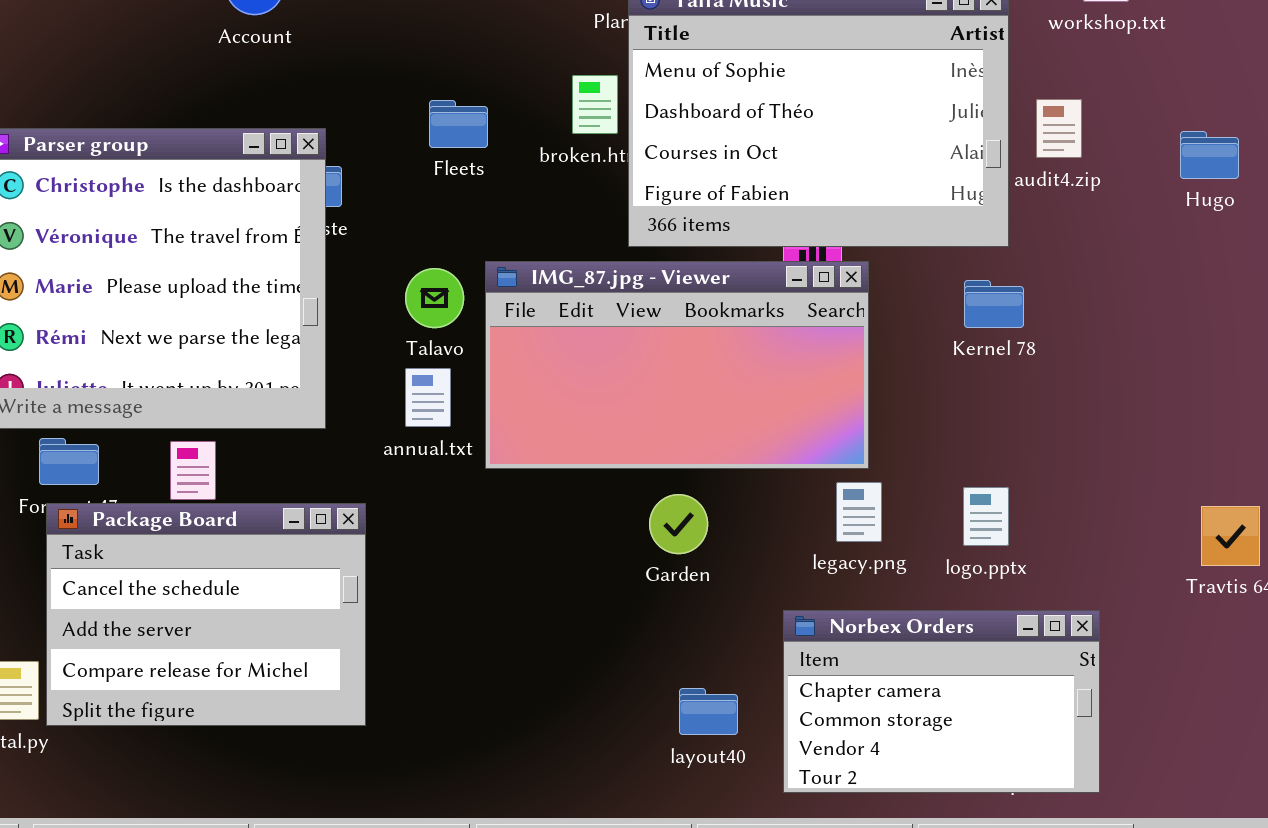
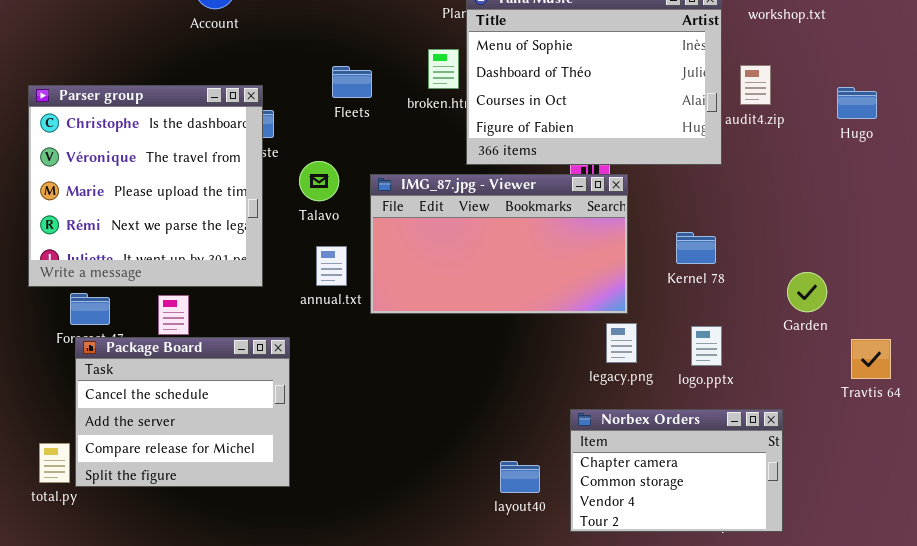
Talavo: [405,268,464,328] -> [299,161,339,201], moved
Kernel 78: [964,280,1024,328] -> [676,232,716,264], moved
Garden: [649,494,708,554] -> [787,272,827,312], moved

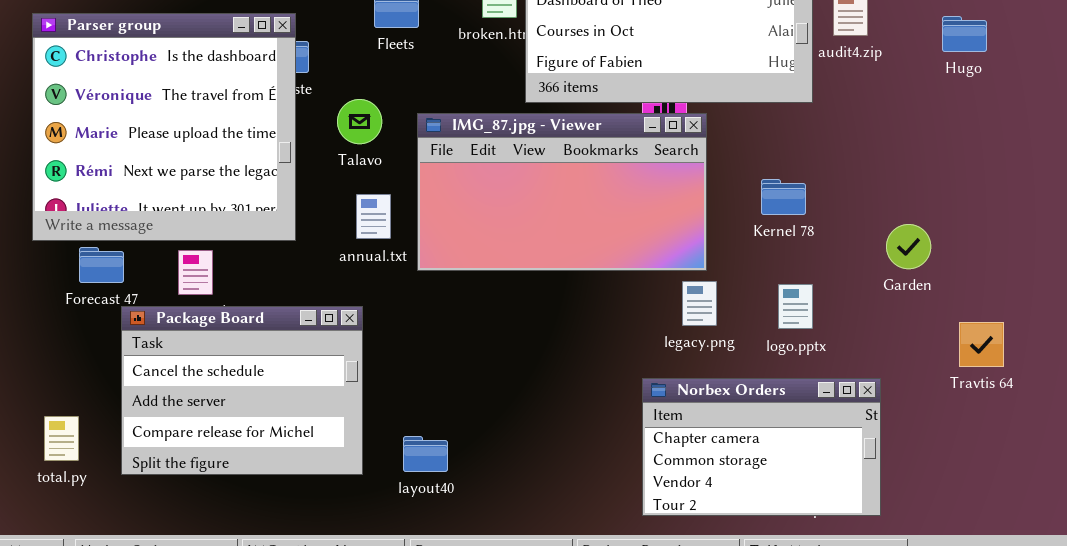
Package Board: [75,337,290,487] -> [121,306,363,475], moved
Travtis 64: [851,339,891,379] -> [959,322,1004,367], moved
layout40: [500,461,540,493] -> [403,436,448,472], moved

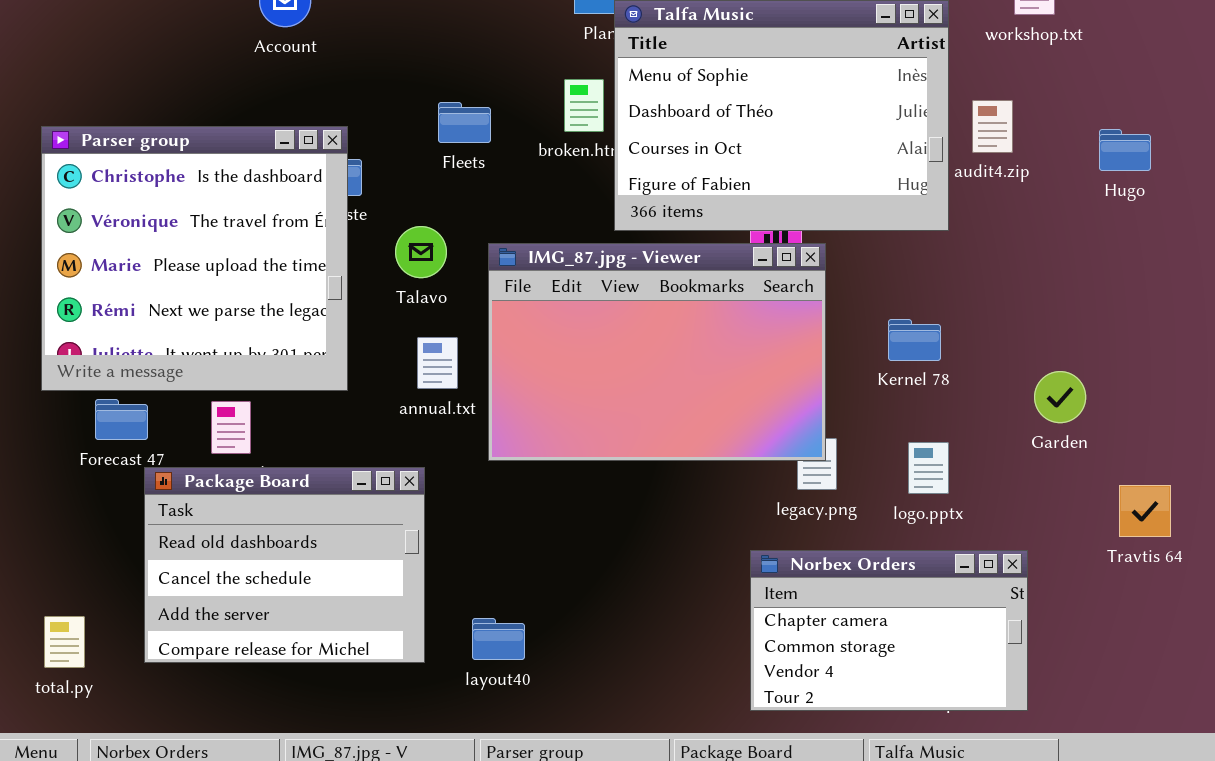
IMG_87.jpg - Viewer: [417,113,707,271] -> [488,243,826,461], resized
Package Board: [121,306,363,475] -> [144,467,425,663], scrolled up 1 row
total.py: [44,416,79,461] -> [44,616,85,668], moved

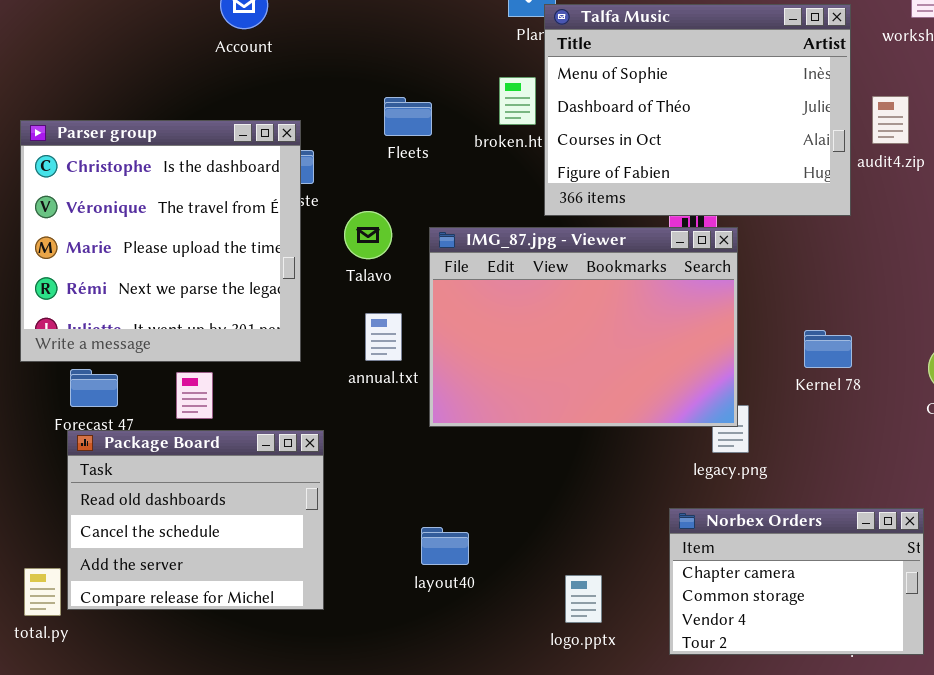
Kernel 78: [888,319,941,361] -> [804,330,852,368], moved
logo.pptx: [908,442,949,494] -> [565,575,602,623], moved
Package Board: [144,467,425,663] -> [67,430,324,610], moved
layout40: [472,618,525,660] -> [421,527,469,565], moved

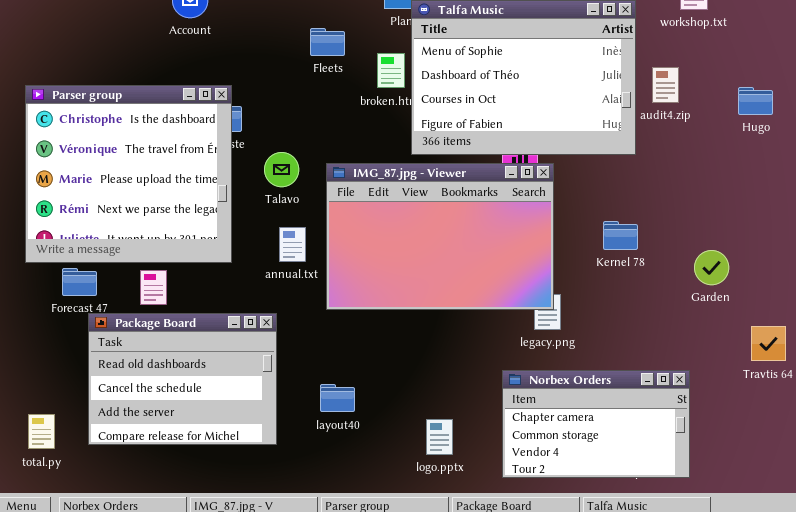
Fleets: [384,97,432,136] -> [310,28,345,56], moved
Kernel 78: [804,330,852,368] -> [603,221,638,250], moved
Package Board: [67,430,324,610] -> [88,313,277,445], moved

